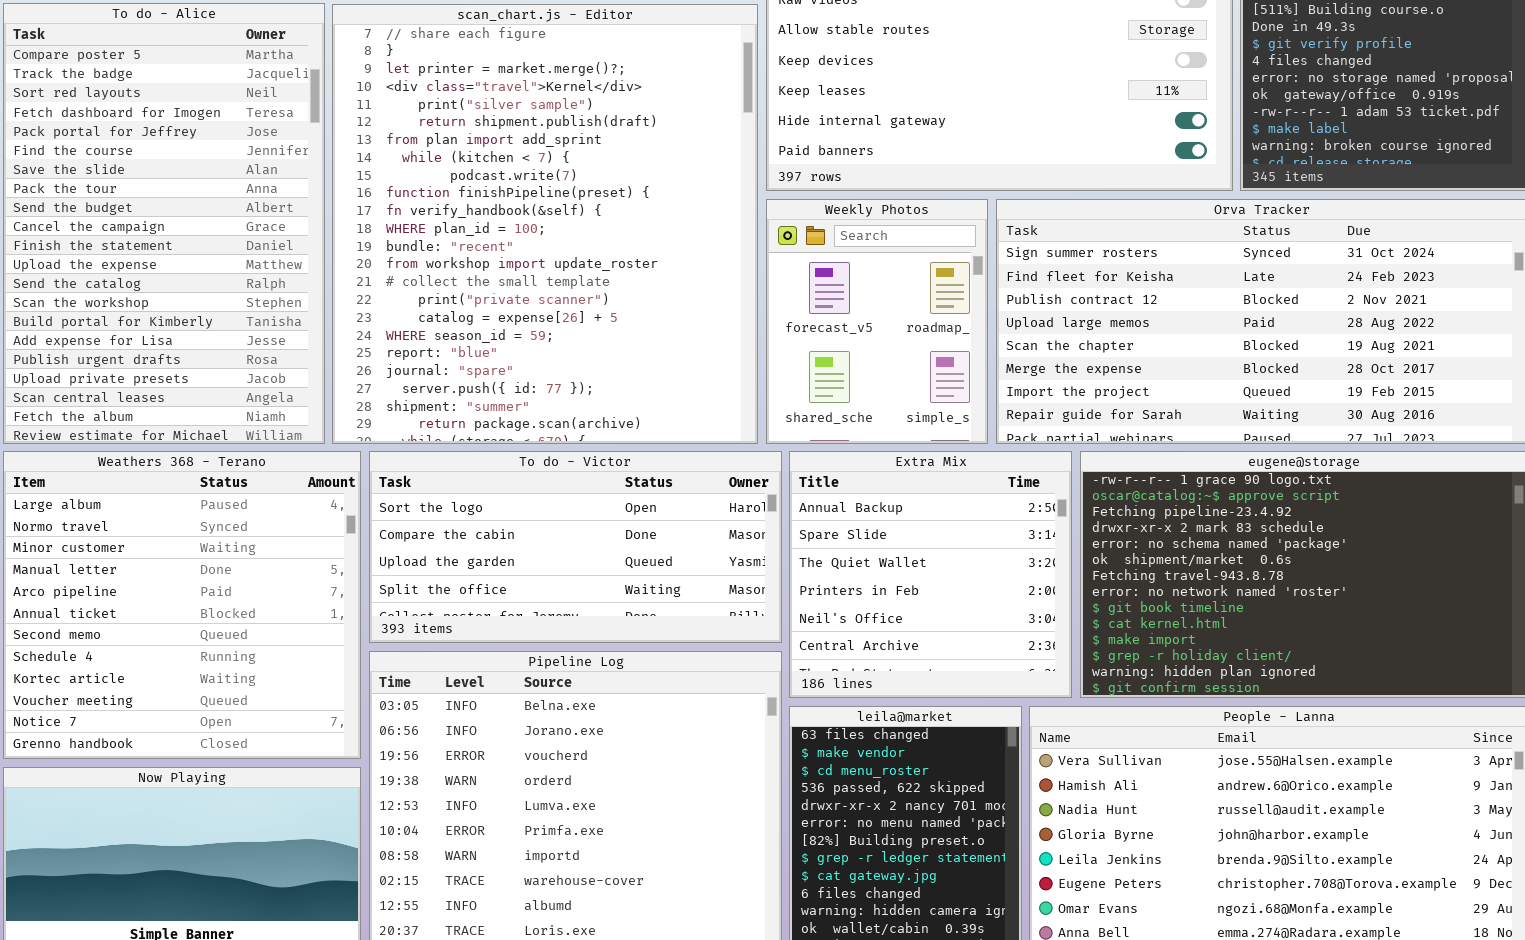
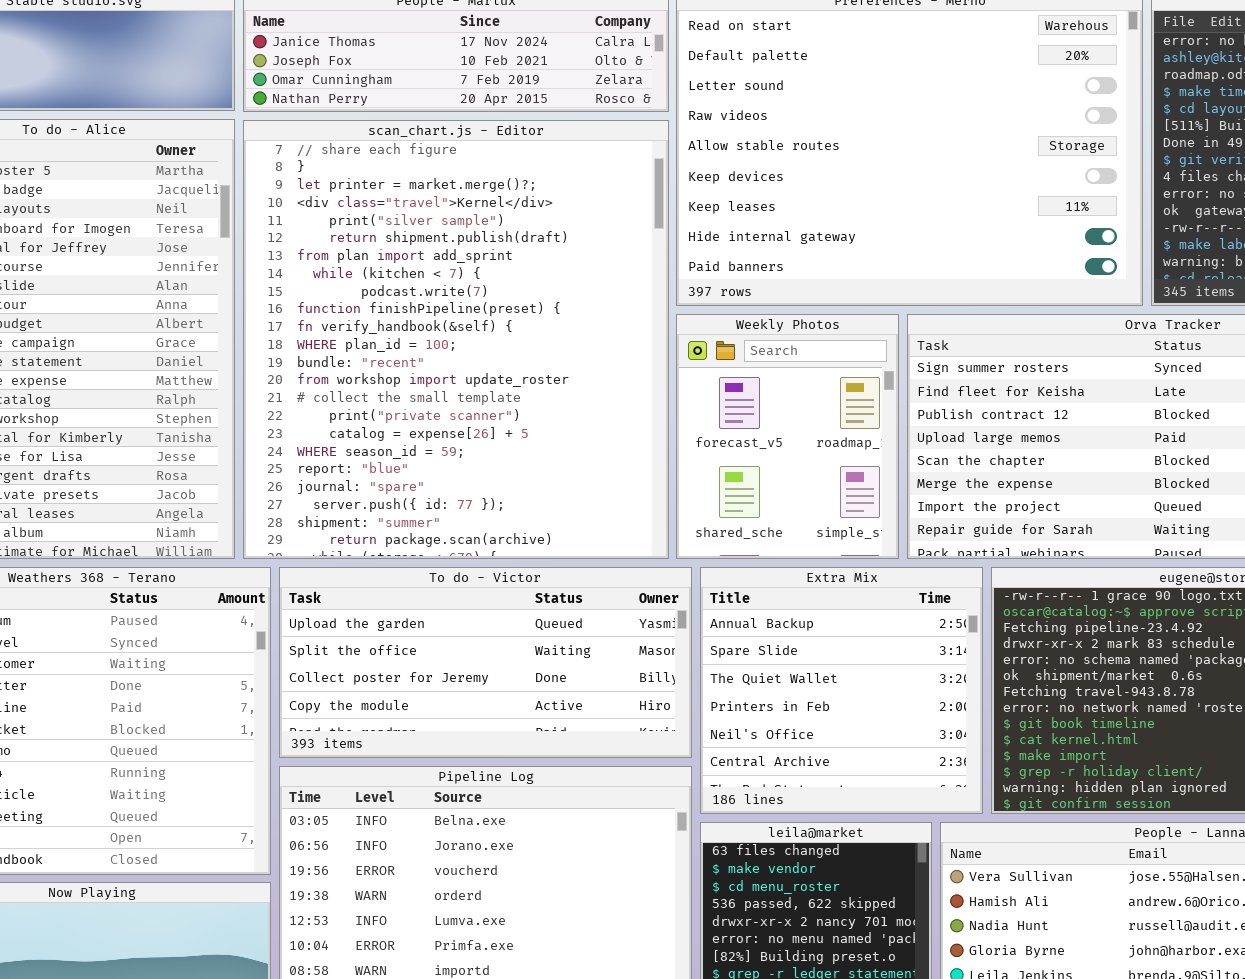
To do - Victor: [369,451,782,643] -> [279,567,692,758], scrolled down 2 rows

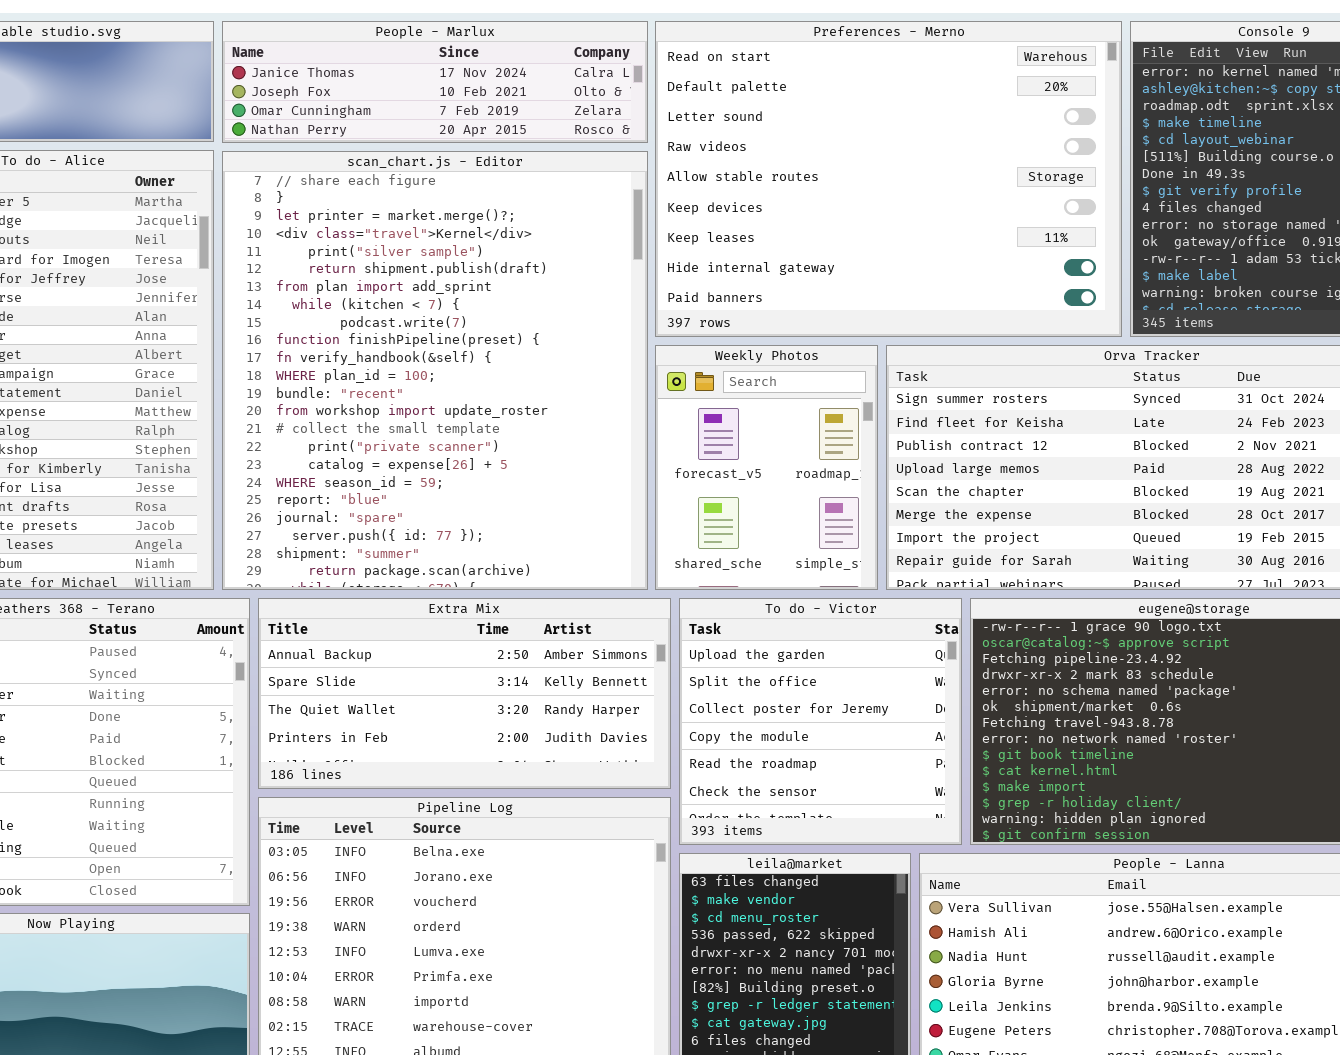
To do - Victor: [279,567,692,758] -> [679,598,962,845], moved, resized
Extra Mix: [700,567,983,814] -> [258,598,671,789], moved, resized

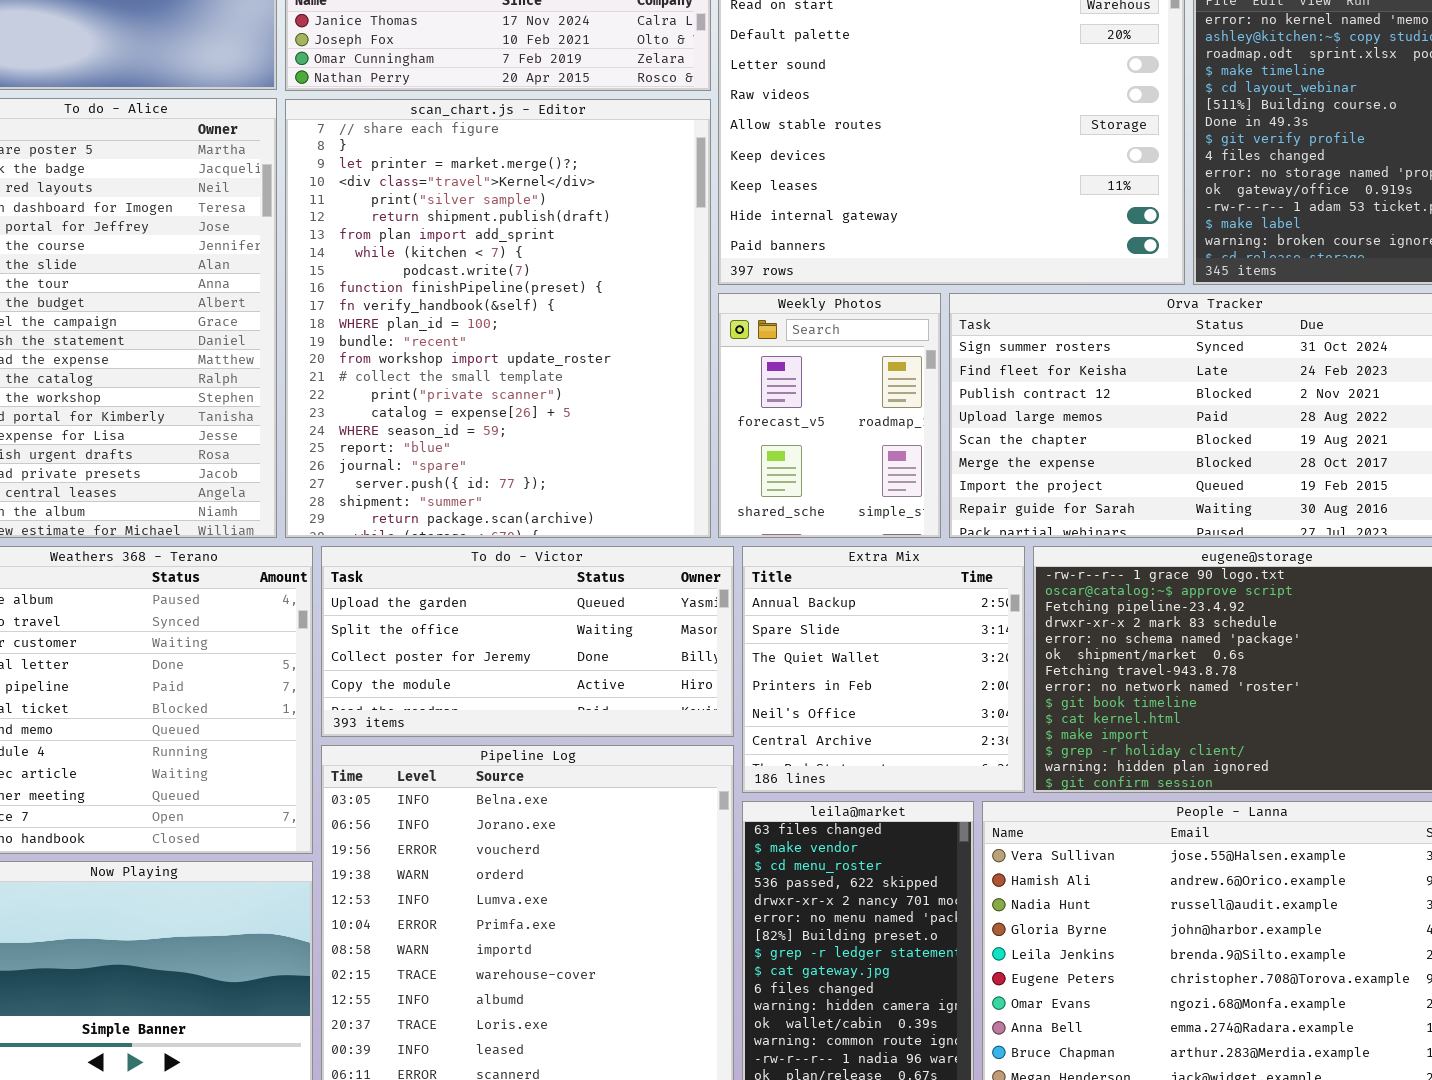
Extra Mix: [258,598,671,789] -> [742,546,1025,793], moved, resized
To do - Victor: [679,598,962,845] -> [321,546,734,737], moved, resized

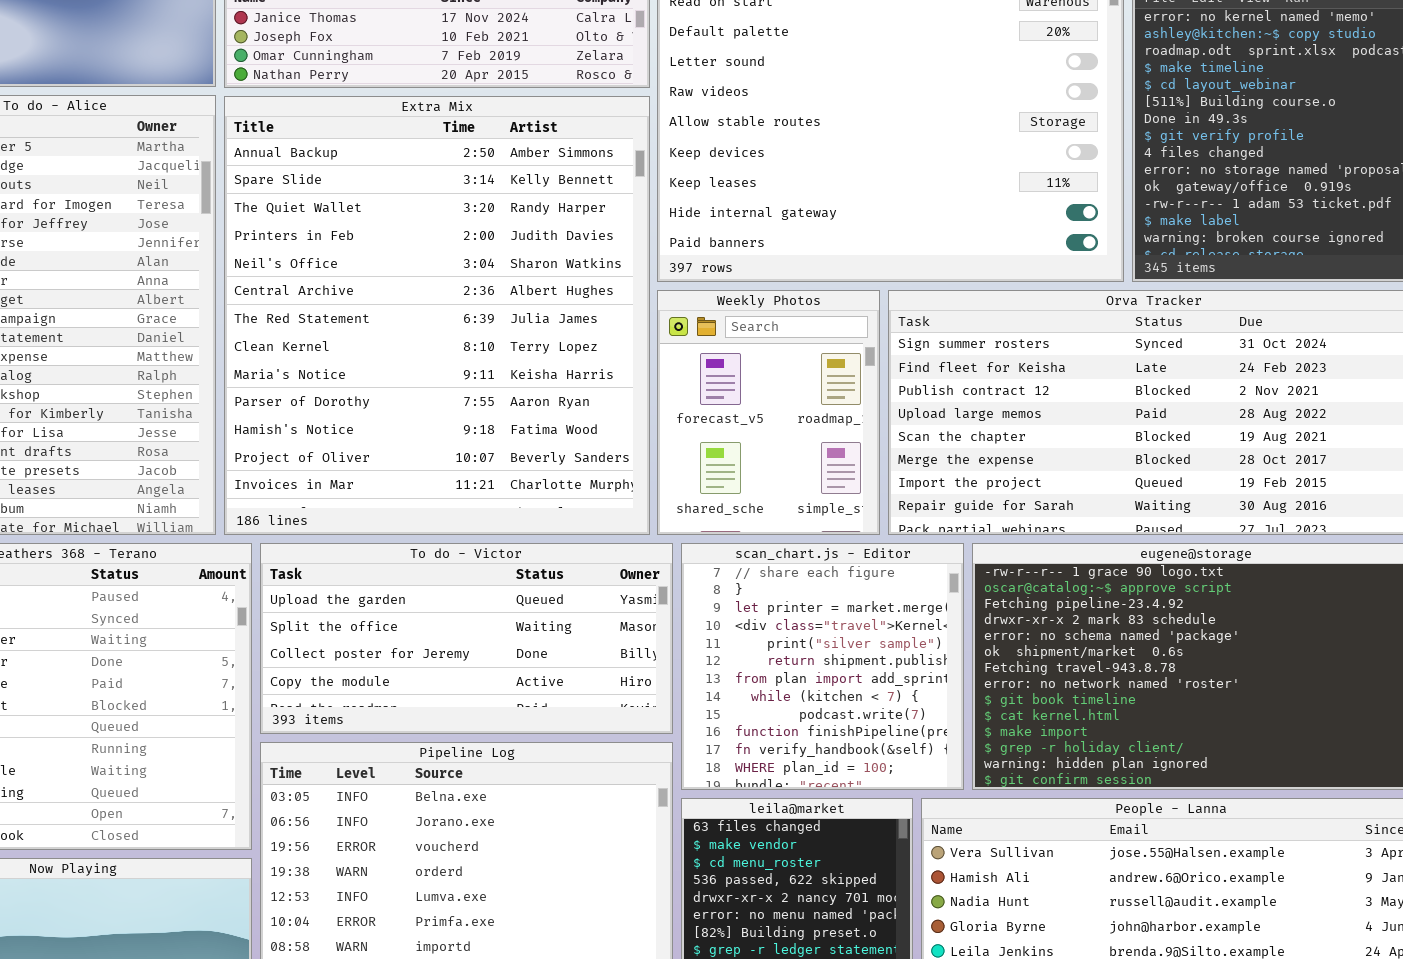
scan_chart.js - Editor: [285,99,711,538] -> [681,543,964,790], moved, resized
Extra Mix: [742,546,1025,793] -> [224,96,650,535], moved, resized

